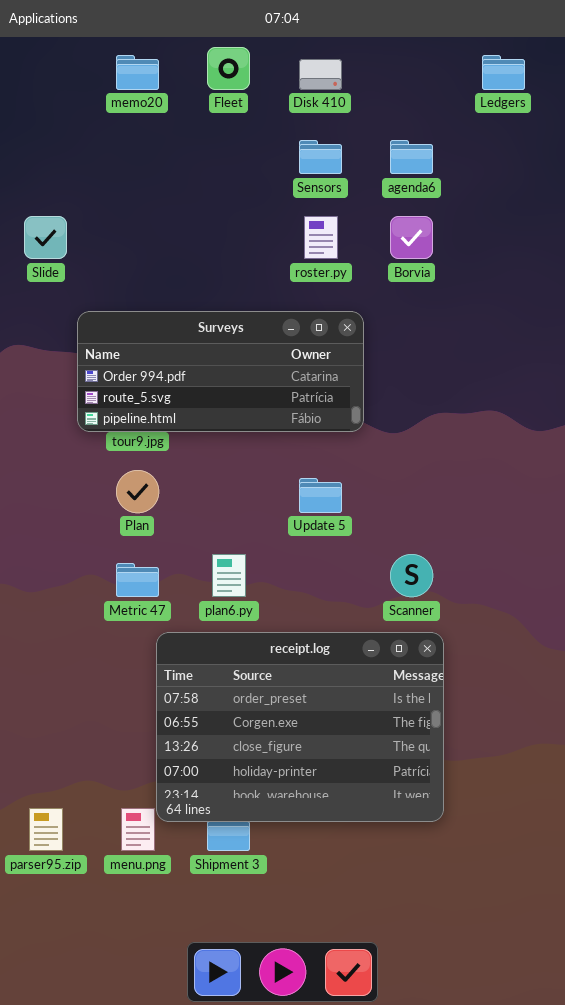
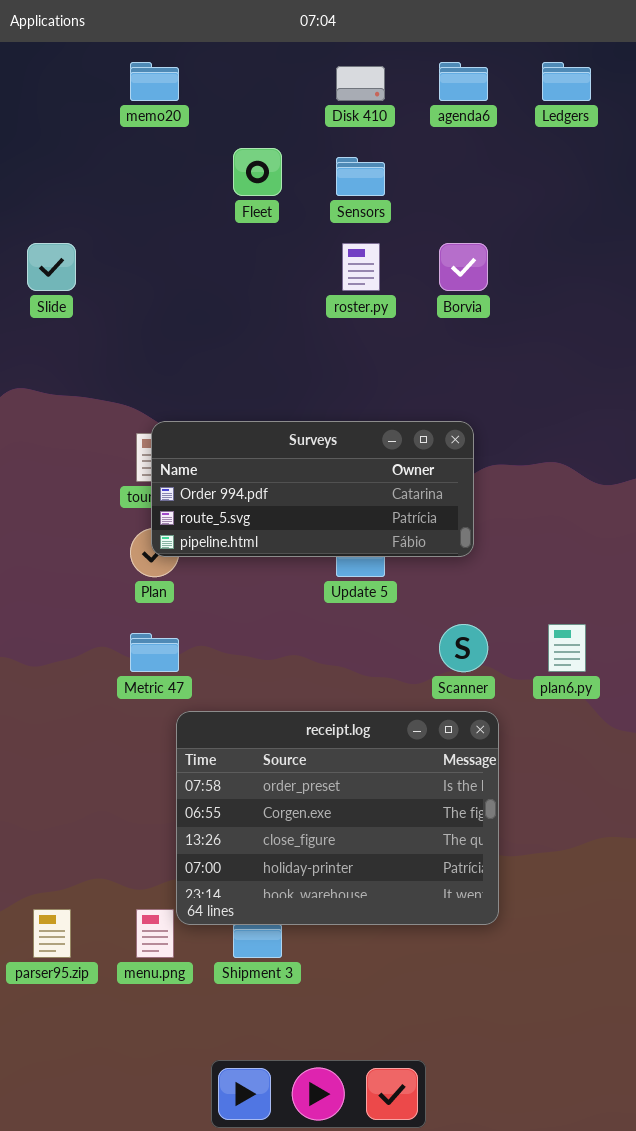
Fleet: [207,47,250,90] -> [233,148,282,196], moved
agenda6: [390,140,433,174] -> [439,62,488,101], moved
Surveys: [77,311,364,432] -> [151,421,474,557], moved
plan6.py: [212,554,246,597] -> [548,624,586,672], moved

